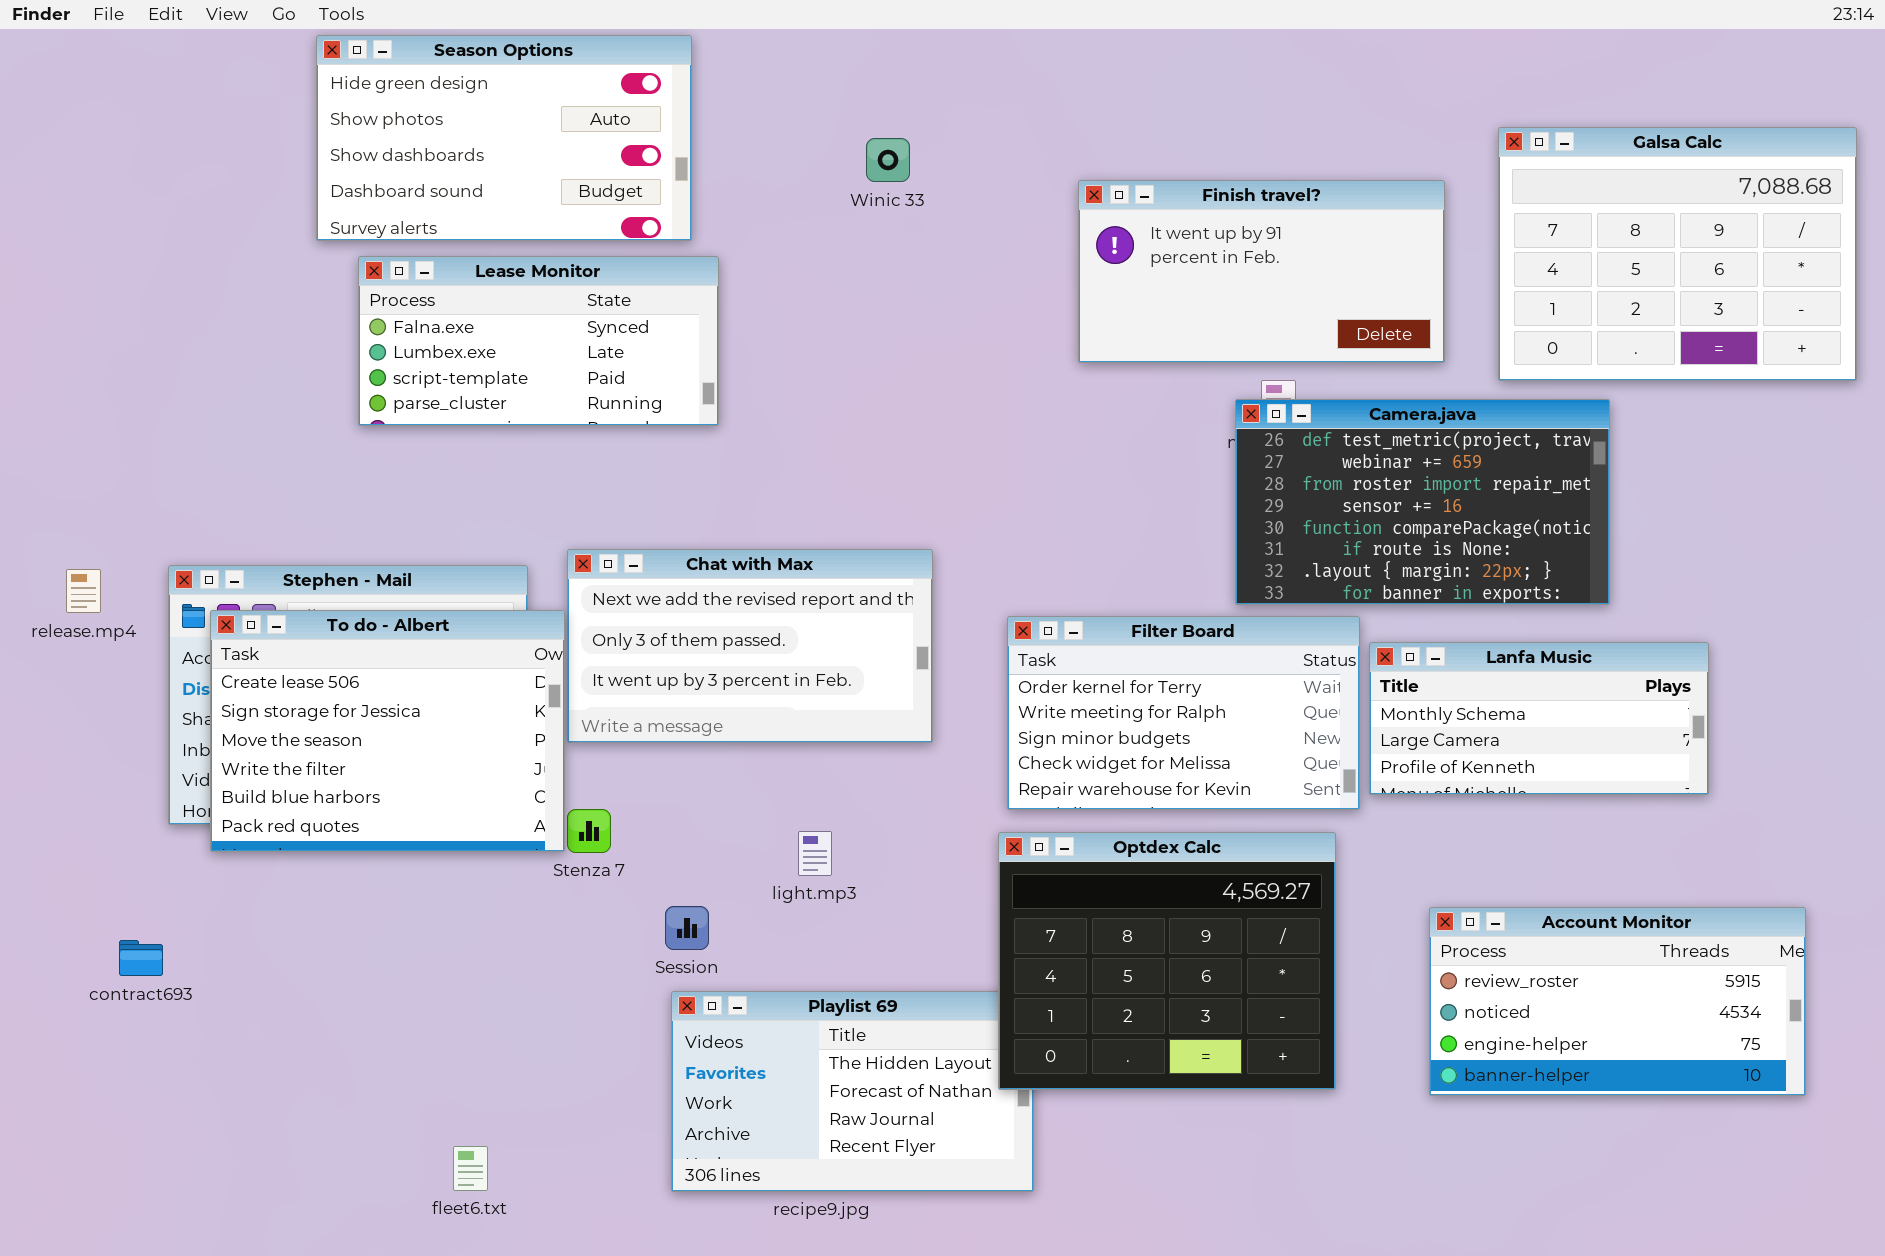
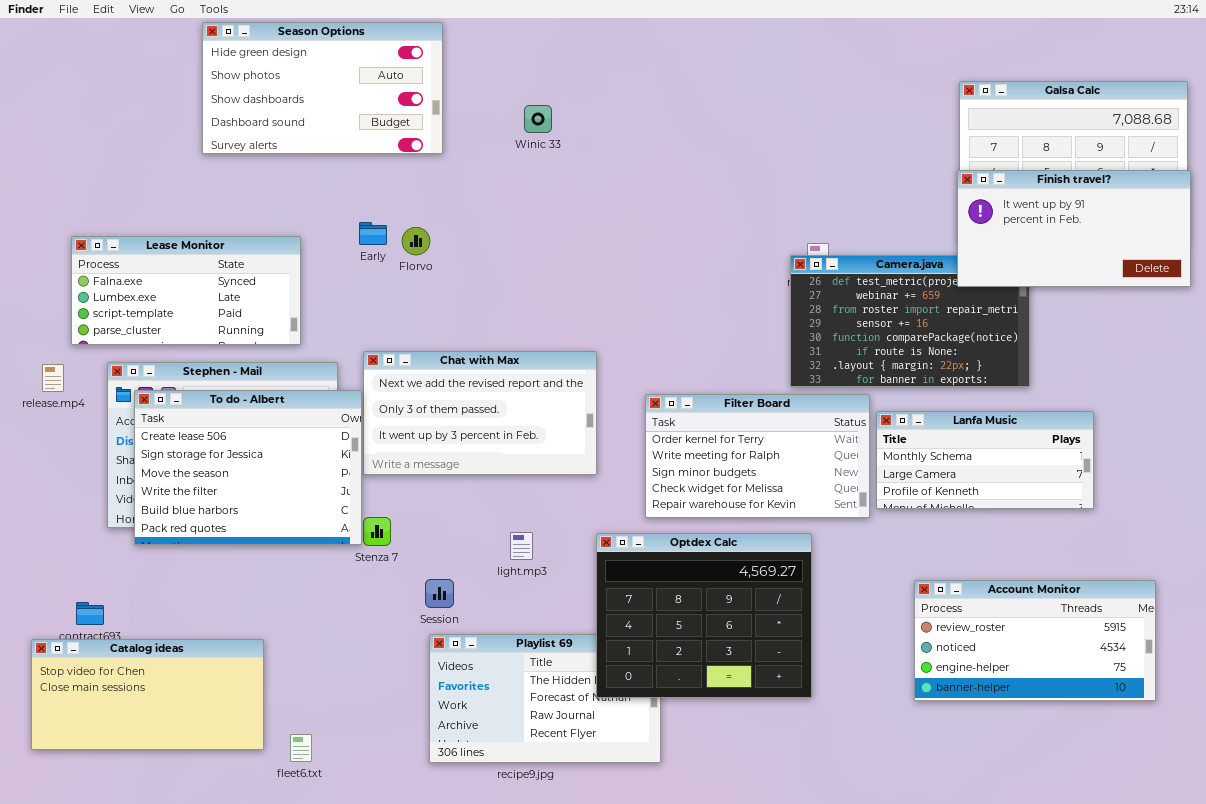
Winic 33: [866,138,910,182] -> [524,105,552,133], moved
Finish travel?: [1078,180,1445,363] -> [957,170,1191,287], moved
Lease Monitor: [358,256,719,426] -> [71,236,301,345], moved
Optdex Calc: [998,832,1336,1090] -> [596,533,812,698], moved
Catalog ideas: none -> [31,639,264,750], opened

